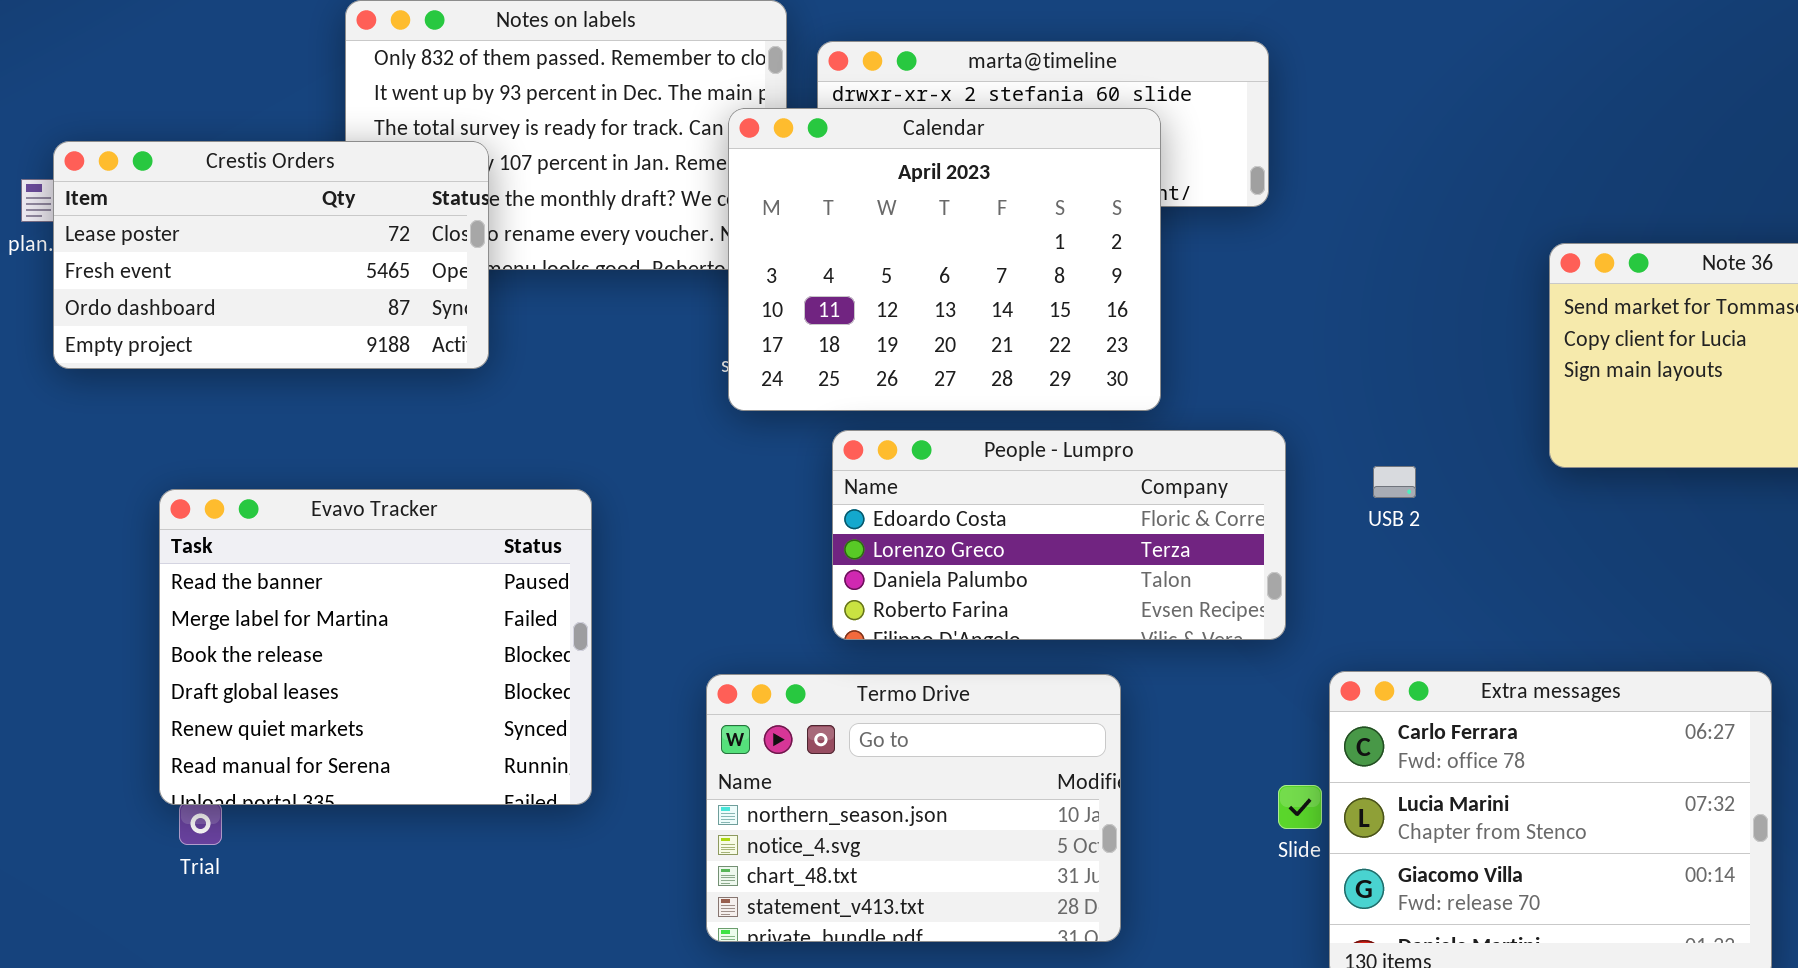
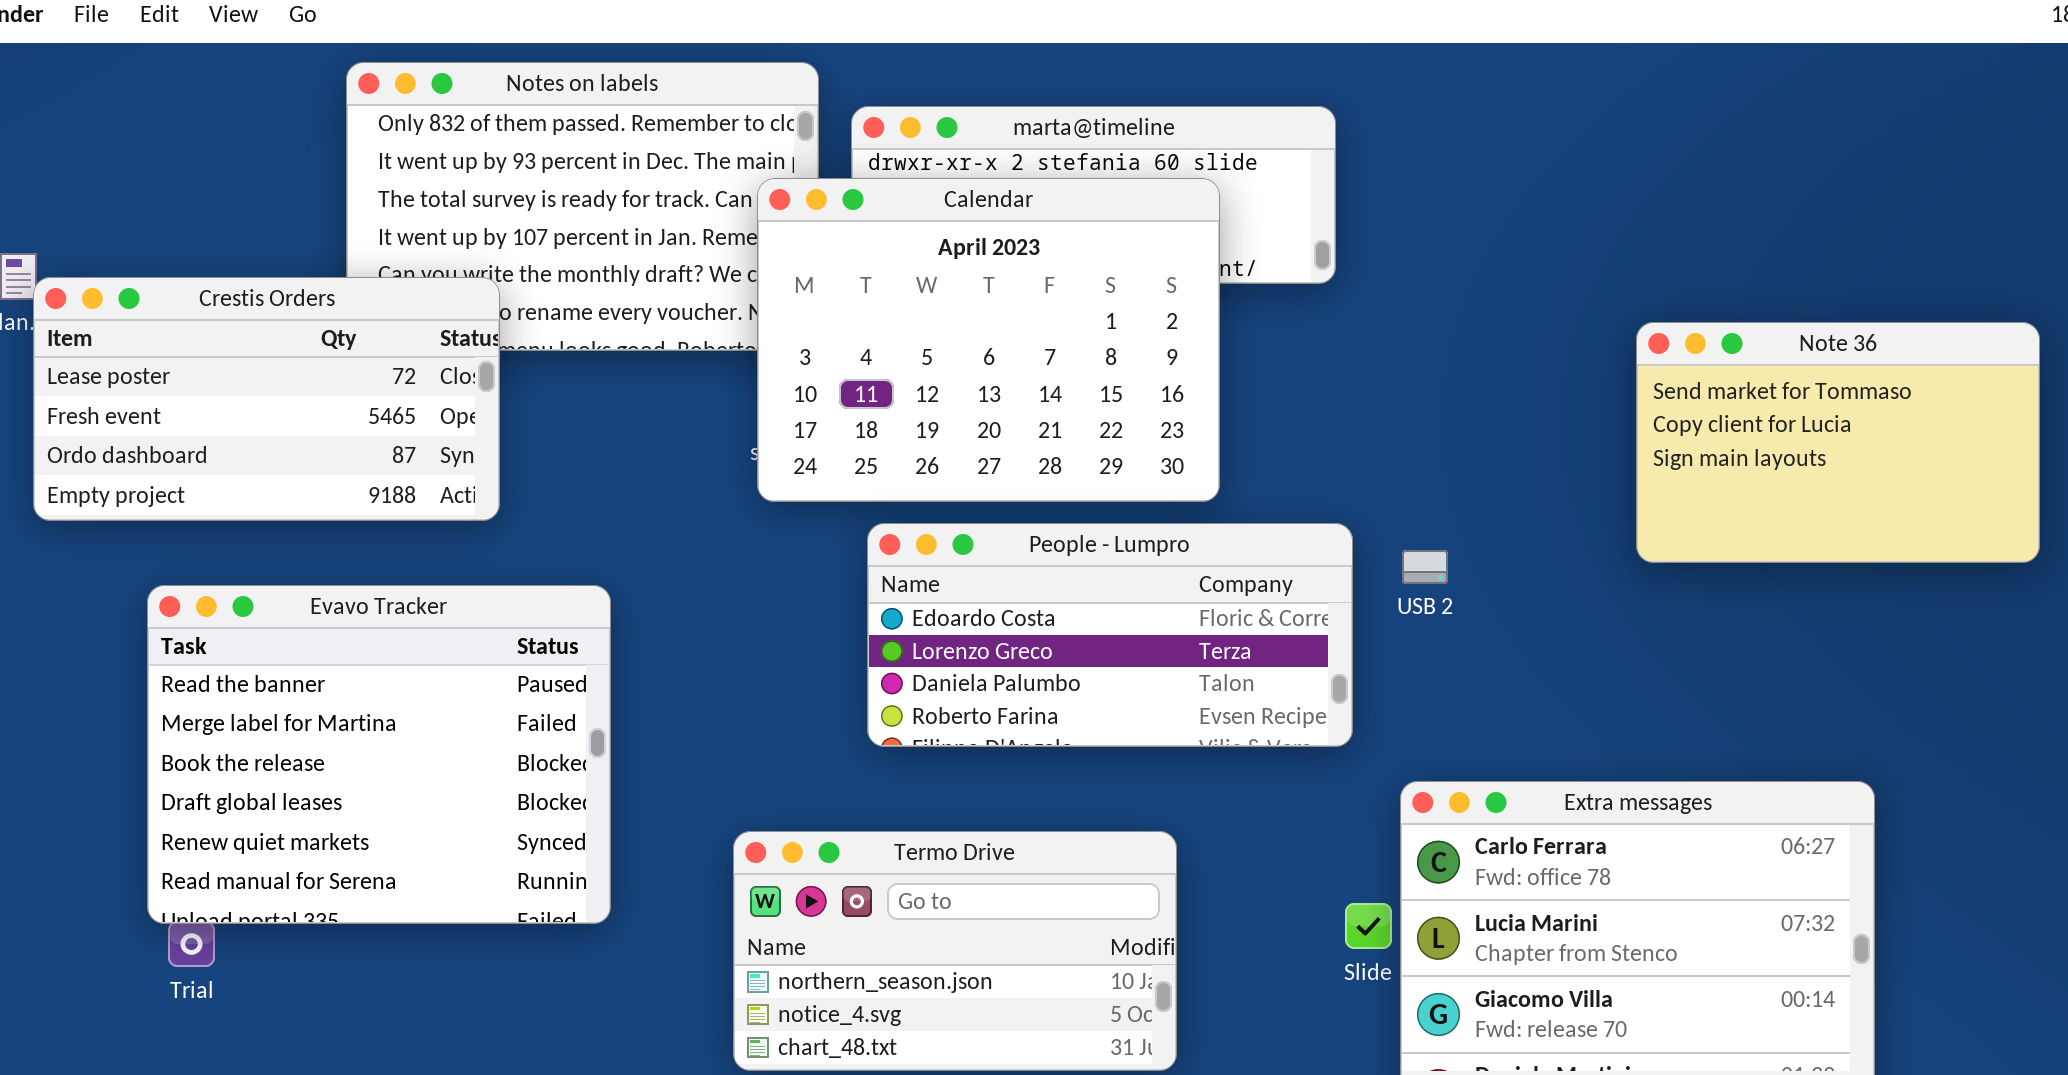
Crestis Orders: [53,141,489,369] -> [33,277,500,521], moved
USB 2: [1373,466,1416,498] -> [1402,550,1448,584], moved
Termo Drive: [706,674,1121,942] -> [733,831,1177,1071], resized

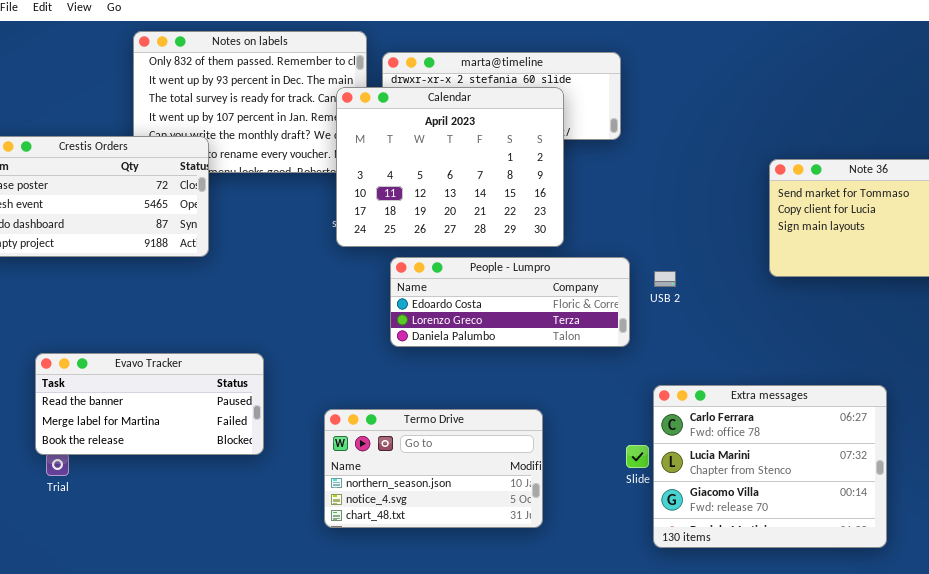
People - Lumpro: [867,523,1353,747] -> [390,257,630,347], resized
Evavo Tracker: [147,585,611,924] -> [35,353,264,455], resized

